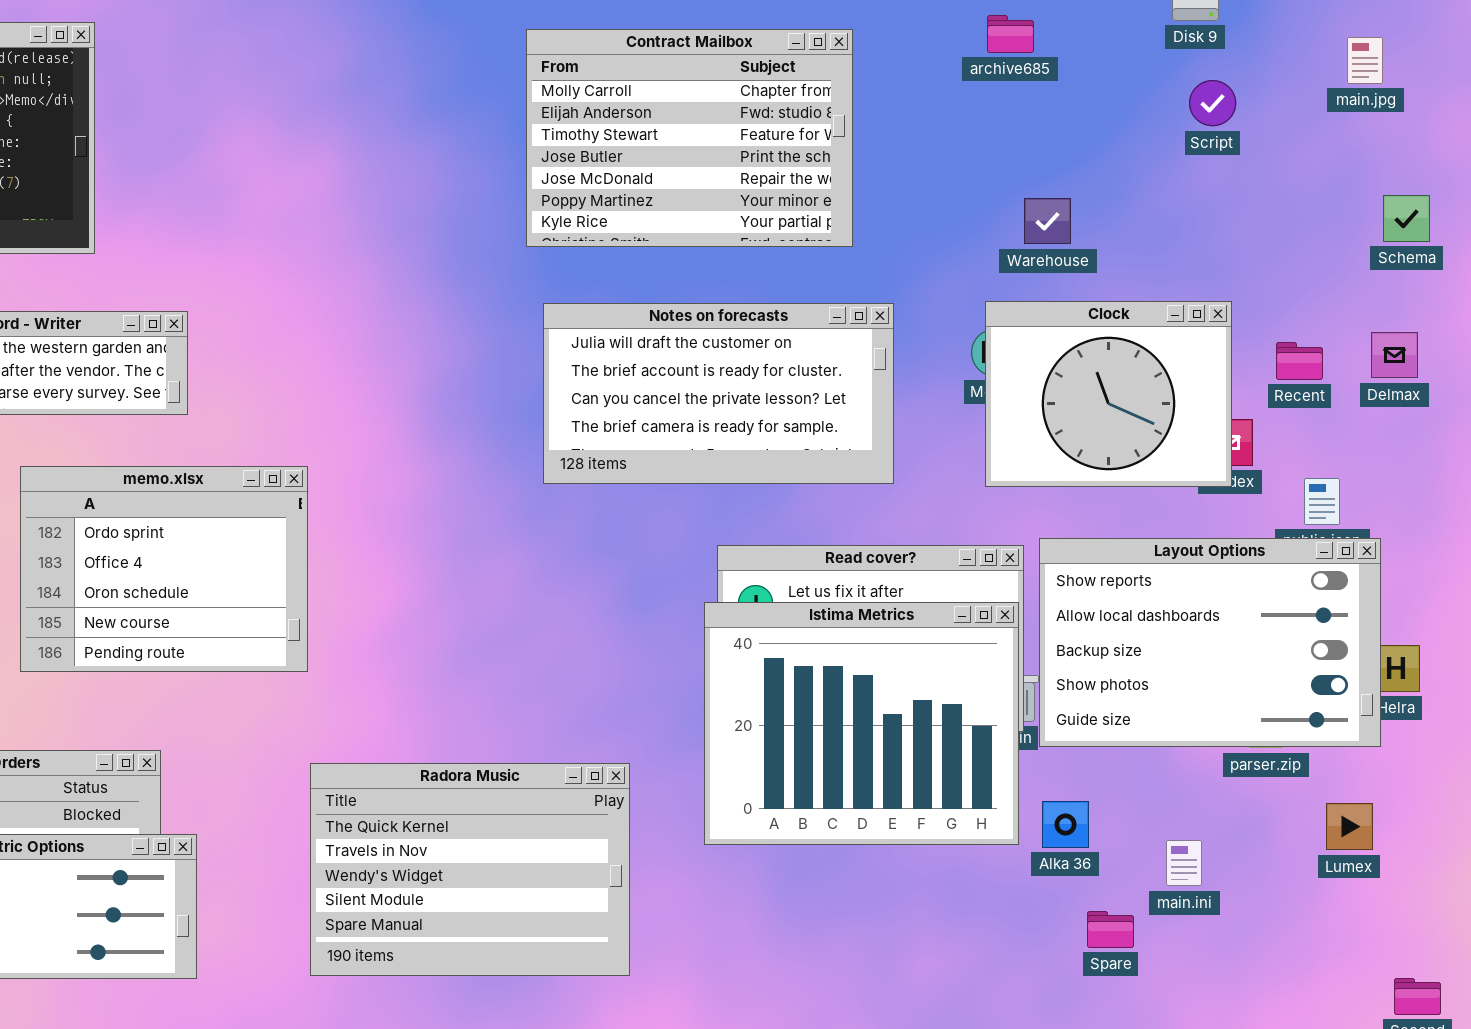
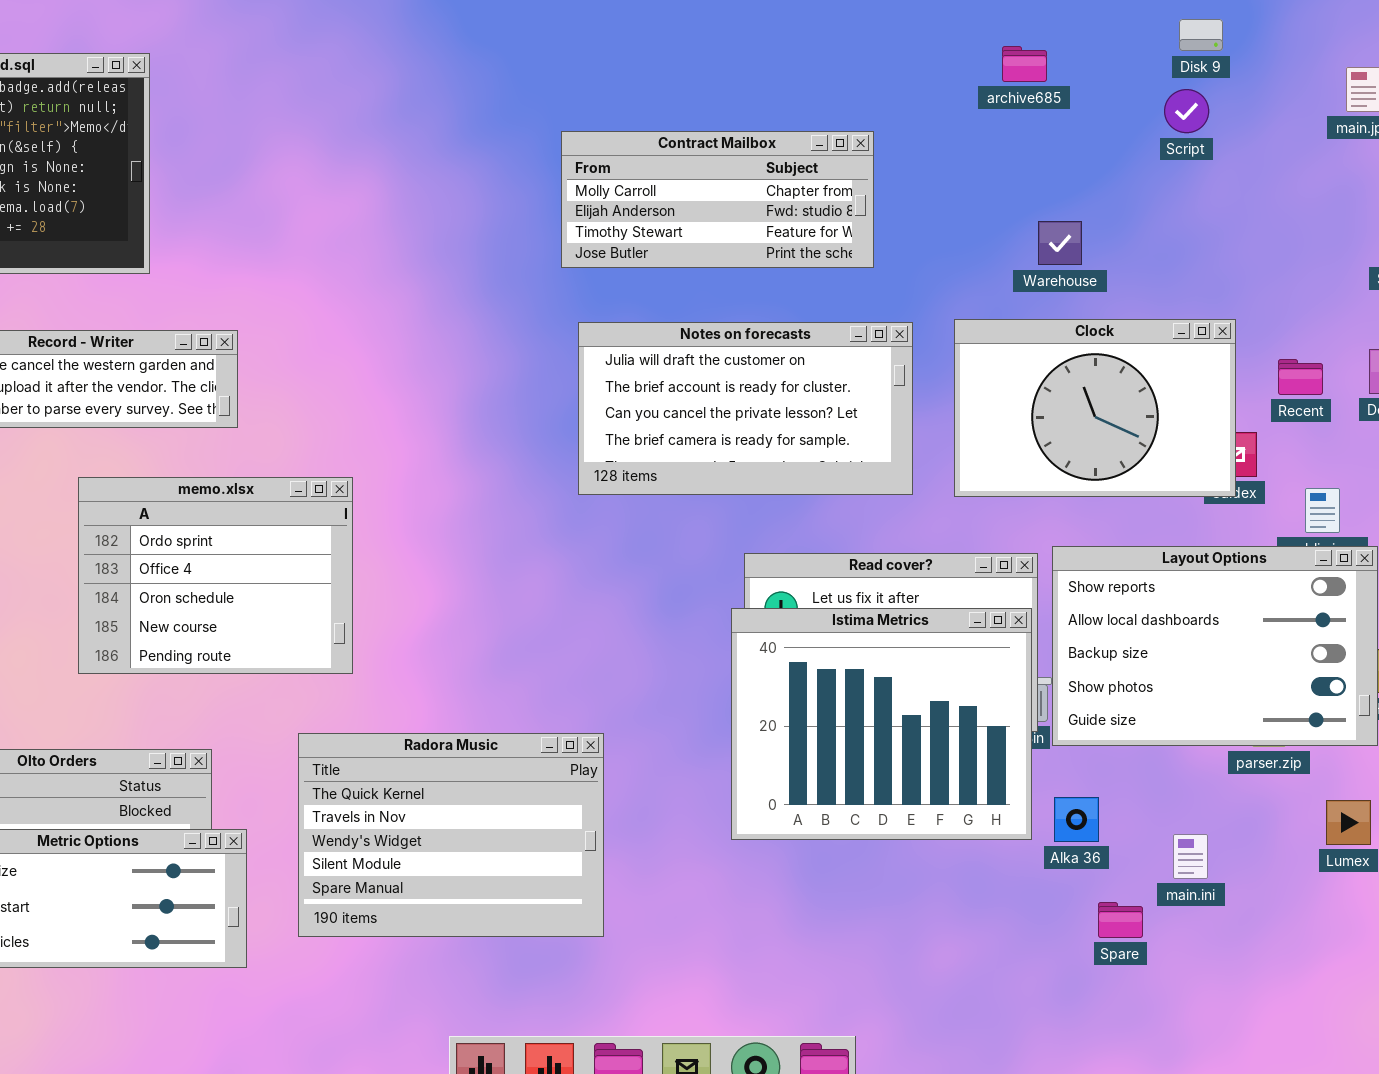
Contract Mailbox: [526,29,853,247] -> [561,131,874,268], resized
Script: [1189,80,1236,126] -> [1164,89,1209,133], moved
Clock: [985,301,1232,487] -> [954,319,1236,497], resized
Radora Music: [310,763,630,976] -> [298,733,604,937], moved

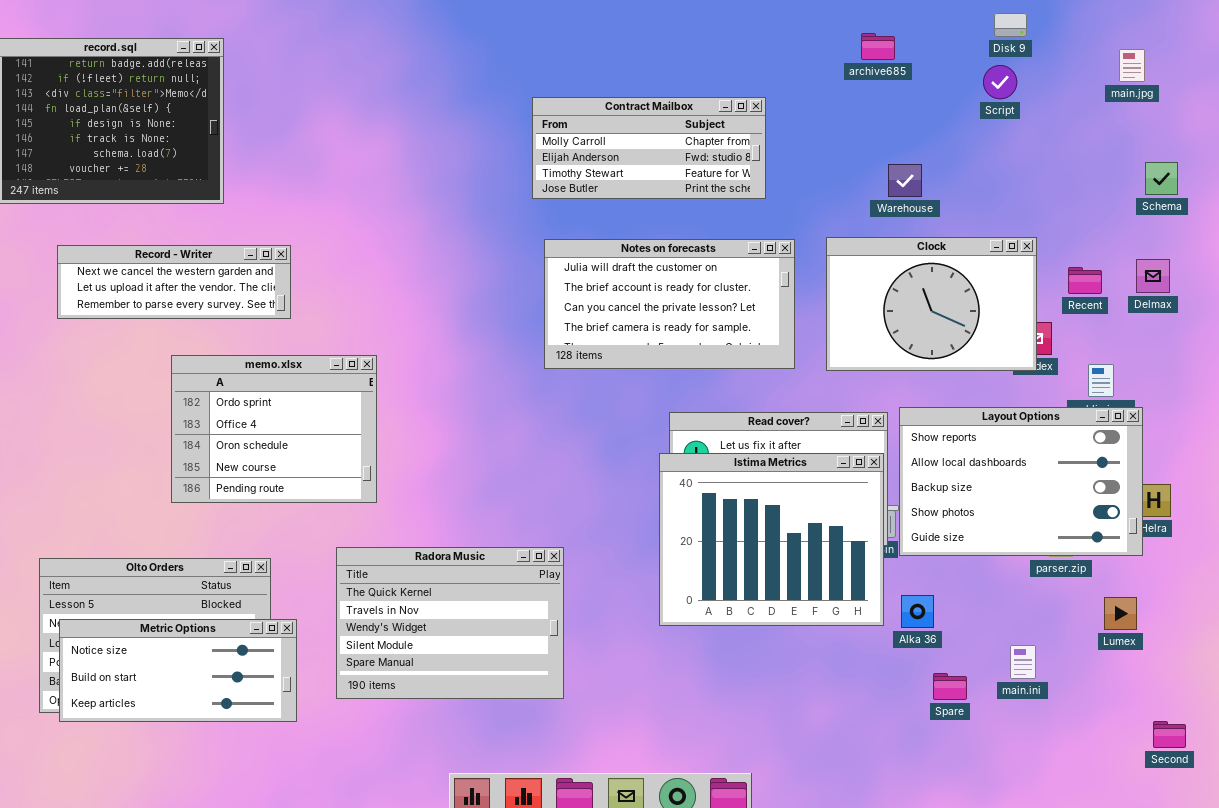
main.ini: [1173,834,1208,879] -> [1010,645,1036,679], moved

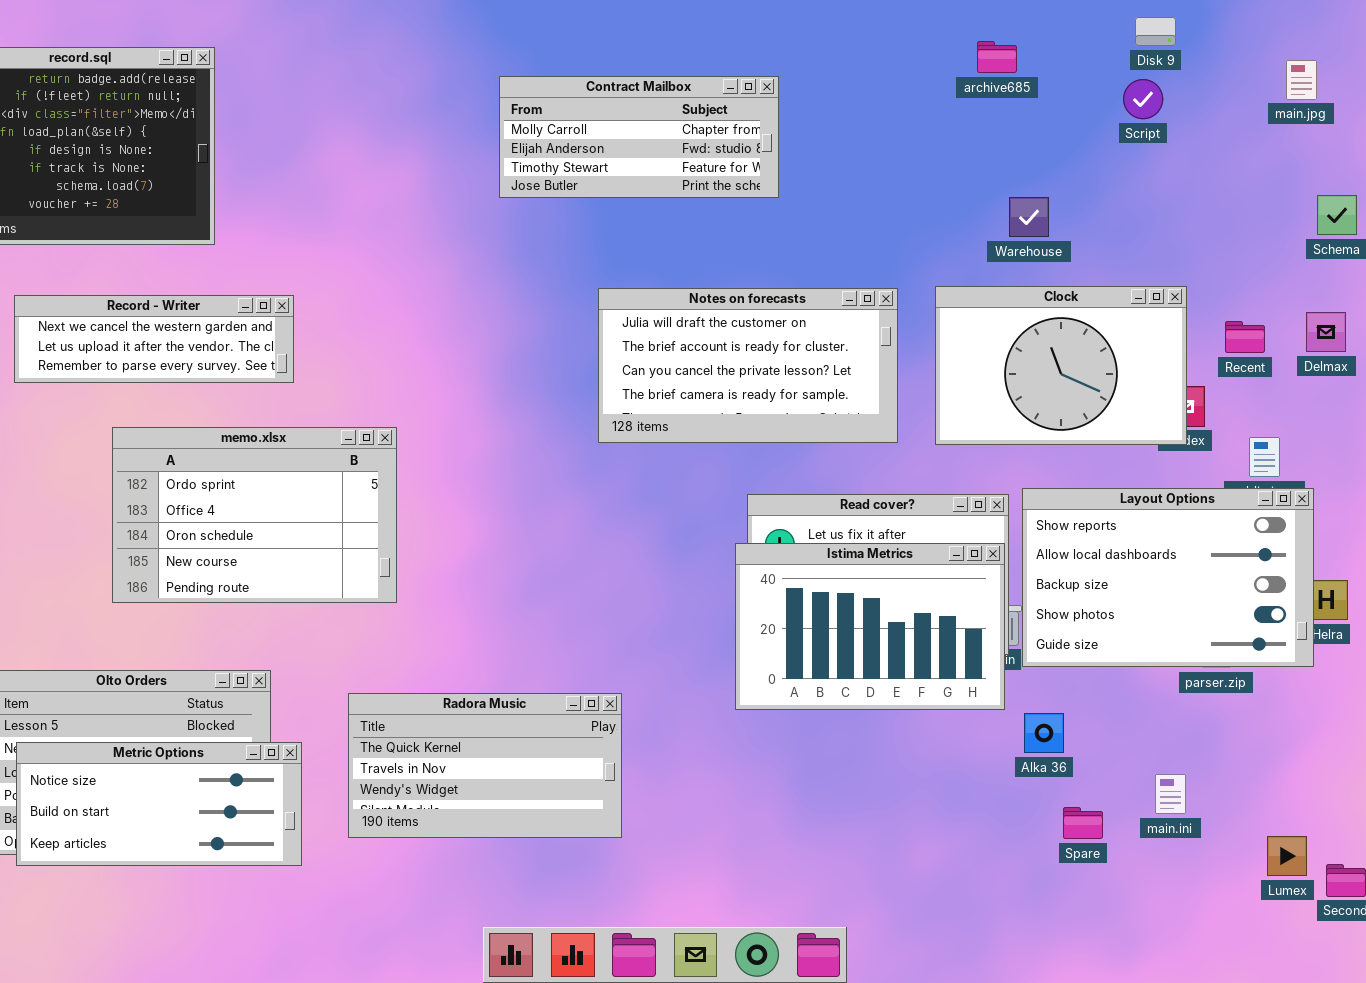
Contract Mailbox: [532,97,766,199] -> [499,76,779,198], moved
memo.xlsx: [171,355,377,503] -> [112,427,397,603], resized
Istima Metrics: [659,453,884,626] -> [735,543,1005,710], resized
Radora Music: [336,547,564,699] -> [348,693,622,838], resized
Lumex: [1104,597,1137,630] -> [1267,836,1307,876], moved

